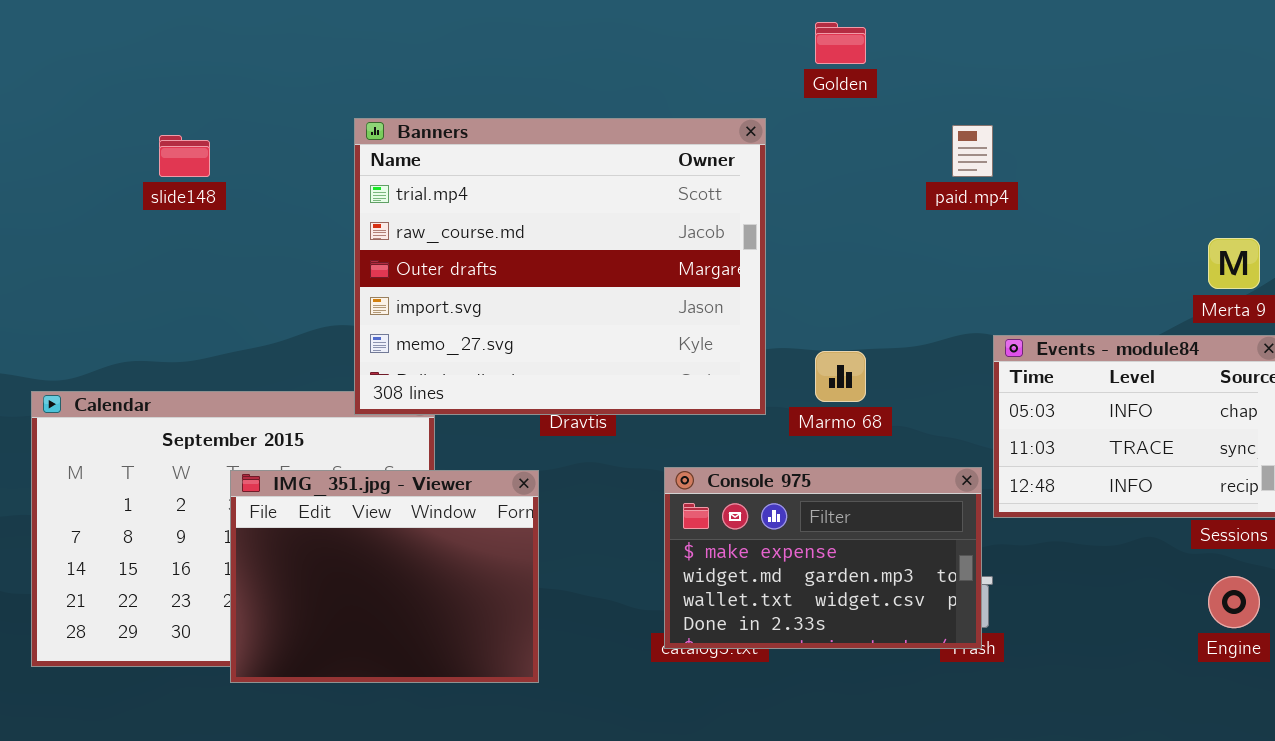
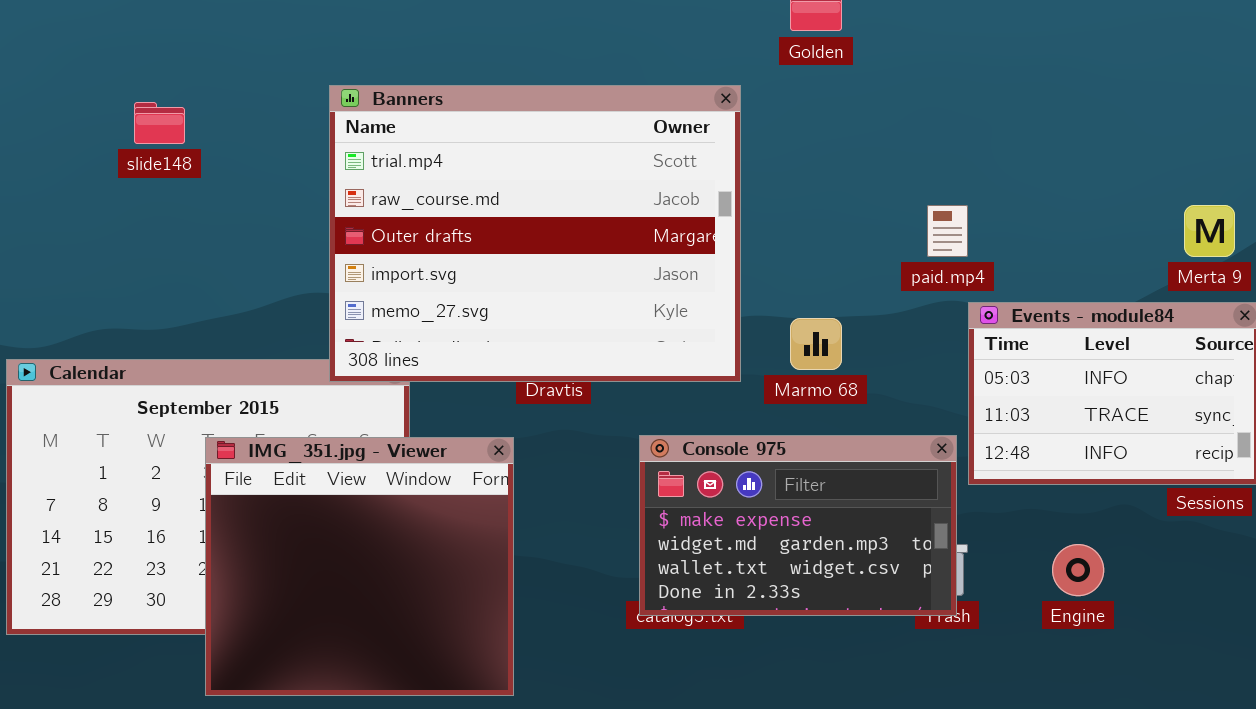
paid.mp4: [952,125,993,177] -> [927,205,968,257], moved
IMG_351.jpg - Viewer: [230,470,539,683] -> [205,437,514,696], resized
Engine: [1208,576,1260,628] -> [1052,544,1104,596], moved

